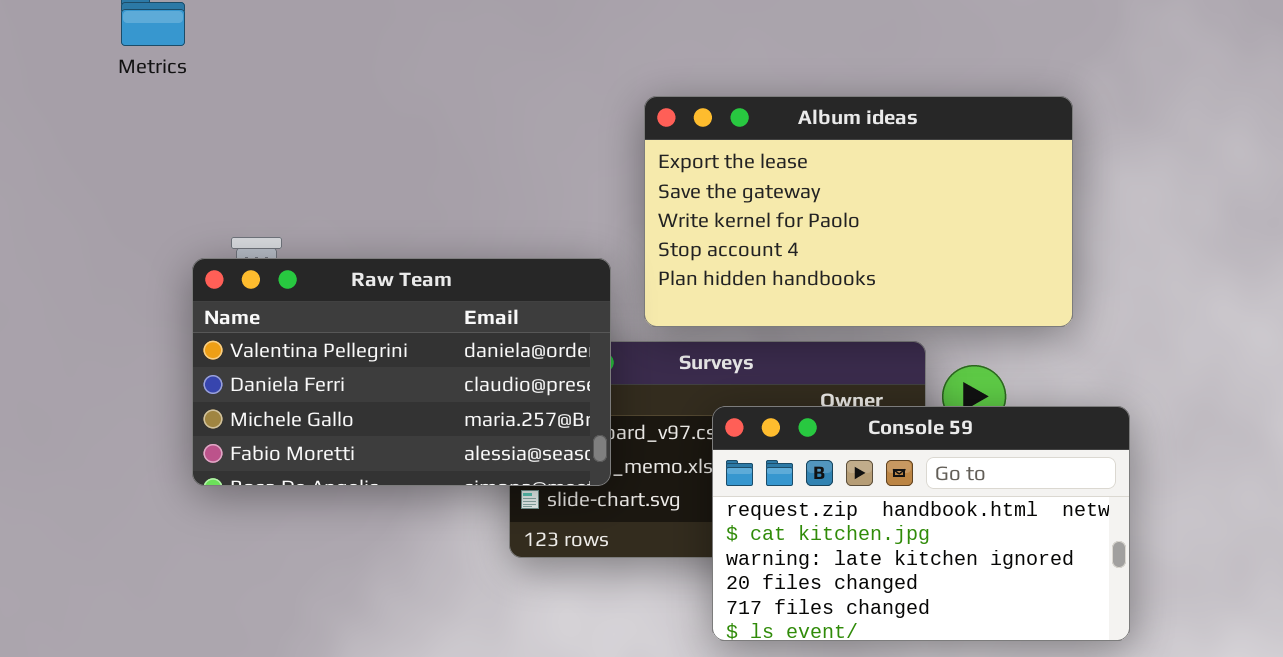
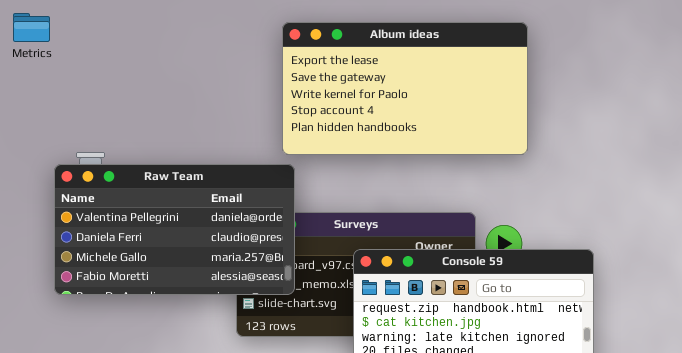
Album ideas: [644,96,1073,327] -> [282,22,528,155], moved

